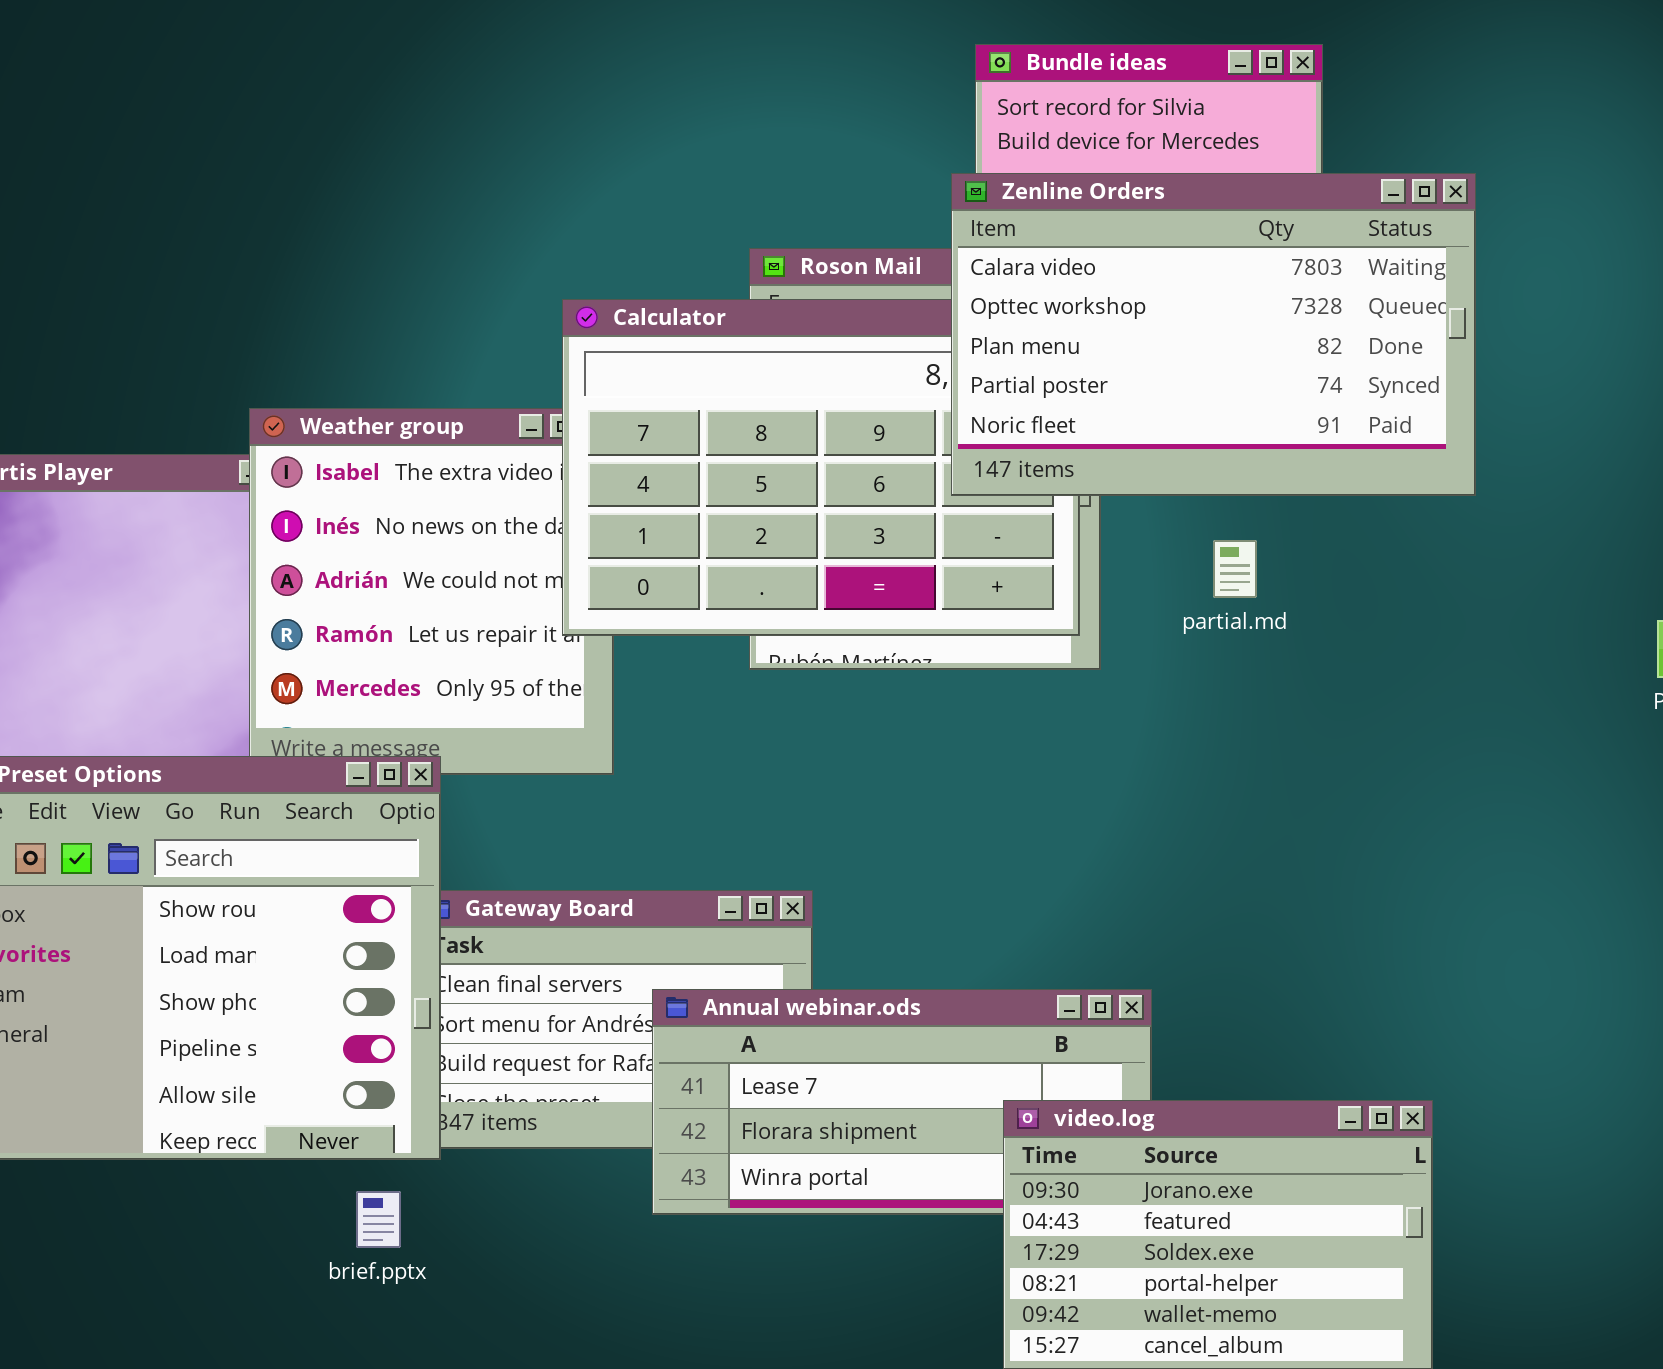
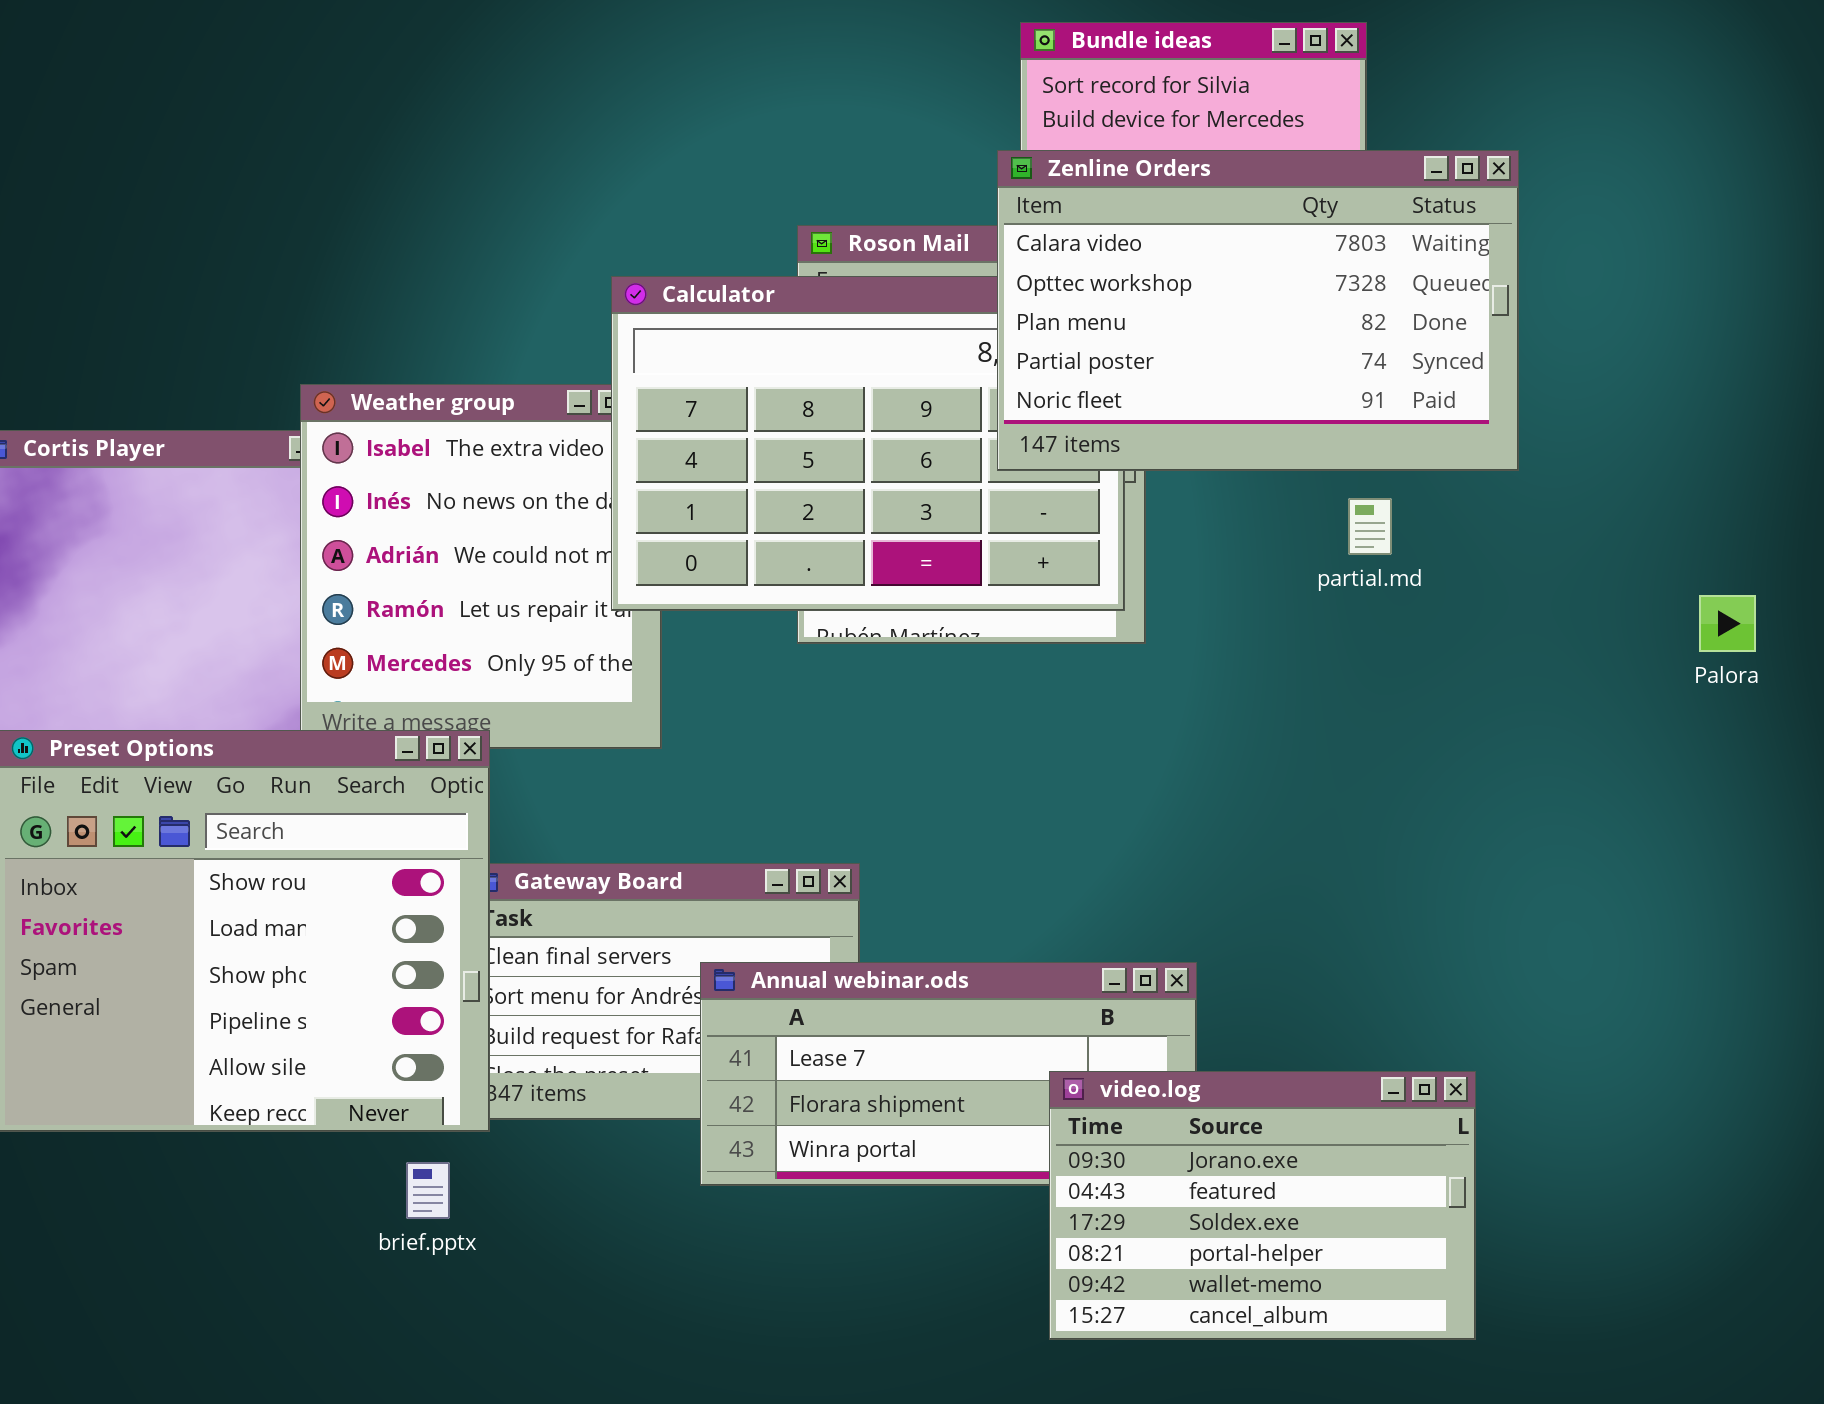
partial.md: [1213,540,1257,598] -> [1348,498,1392,555], moved

